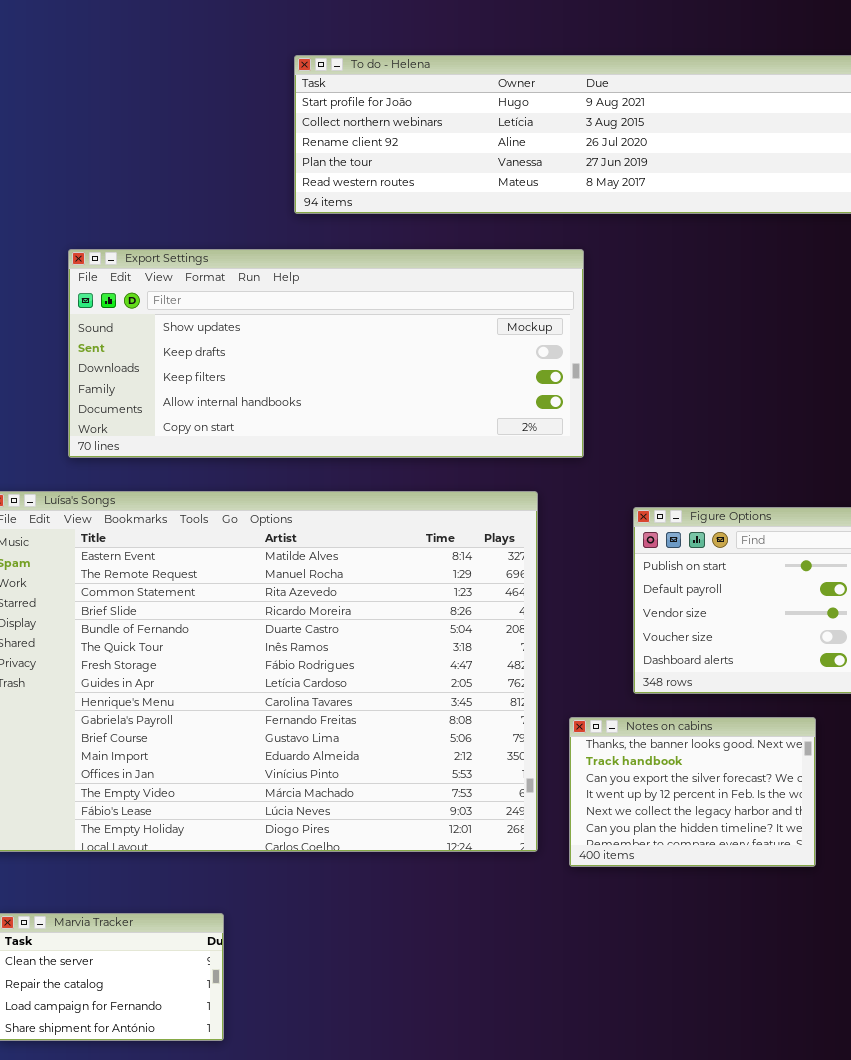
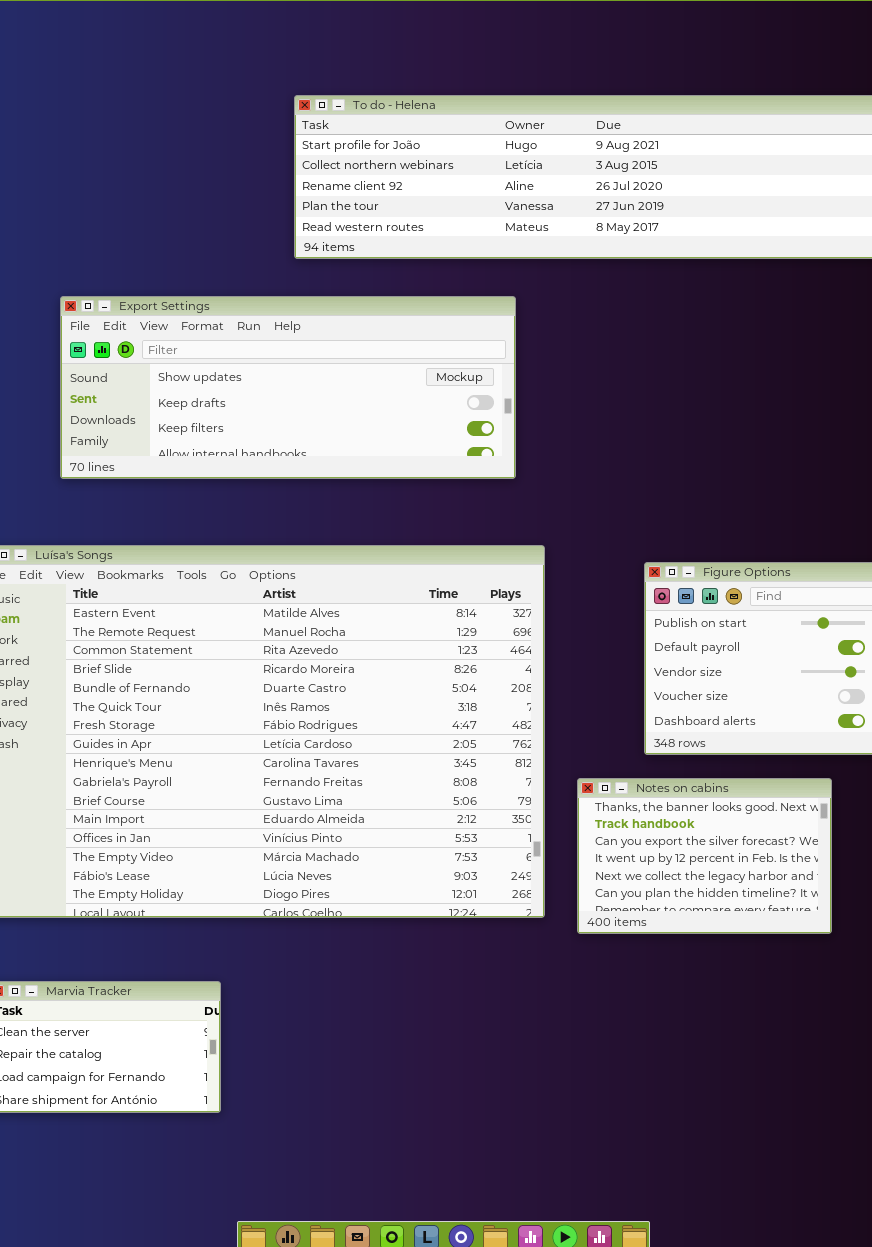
Export Settings: [68,249,584,458] -> [60,296,516,479], resized

